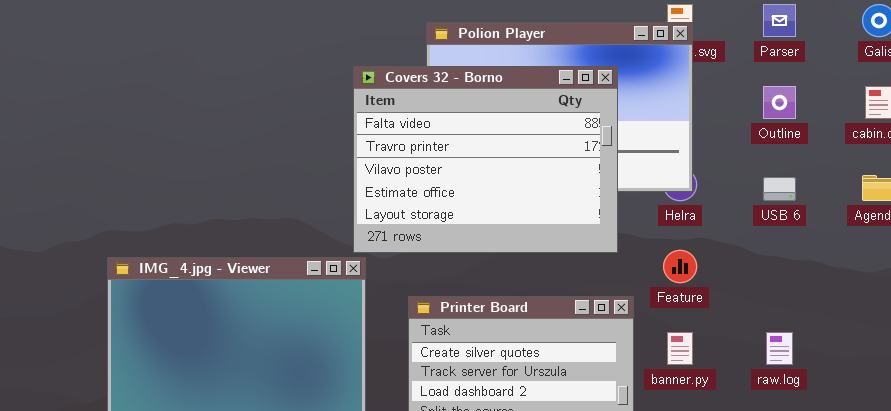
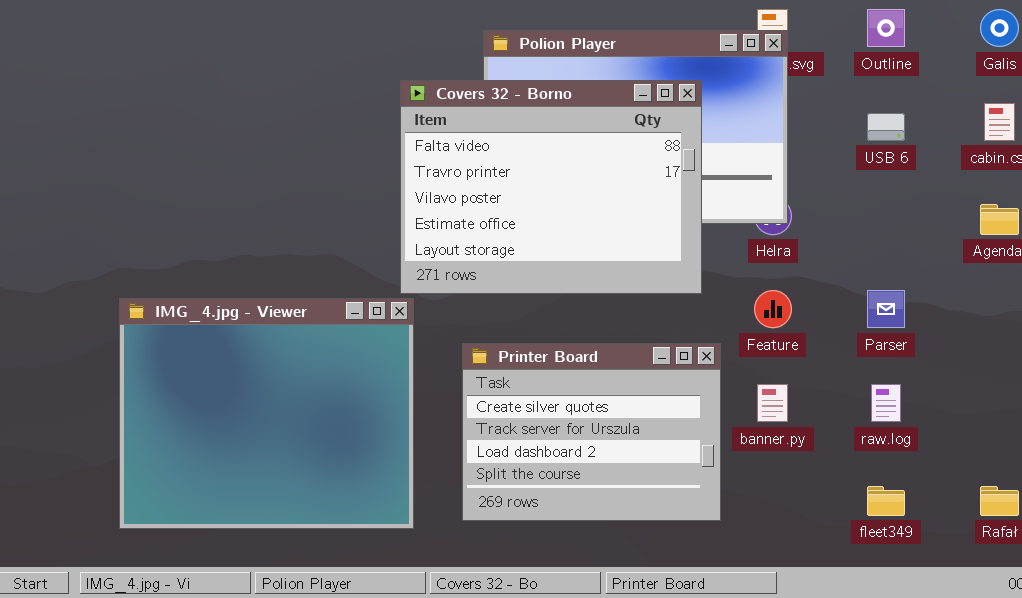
Parser: [763,4,796,37] -> [867,290,905,328], moved
Outline: [763,86,796,119] -> [867,9,905,47], moved
USB 6: [763,177,796,201] -> [867,113,905,141], moved

